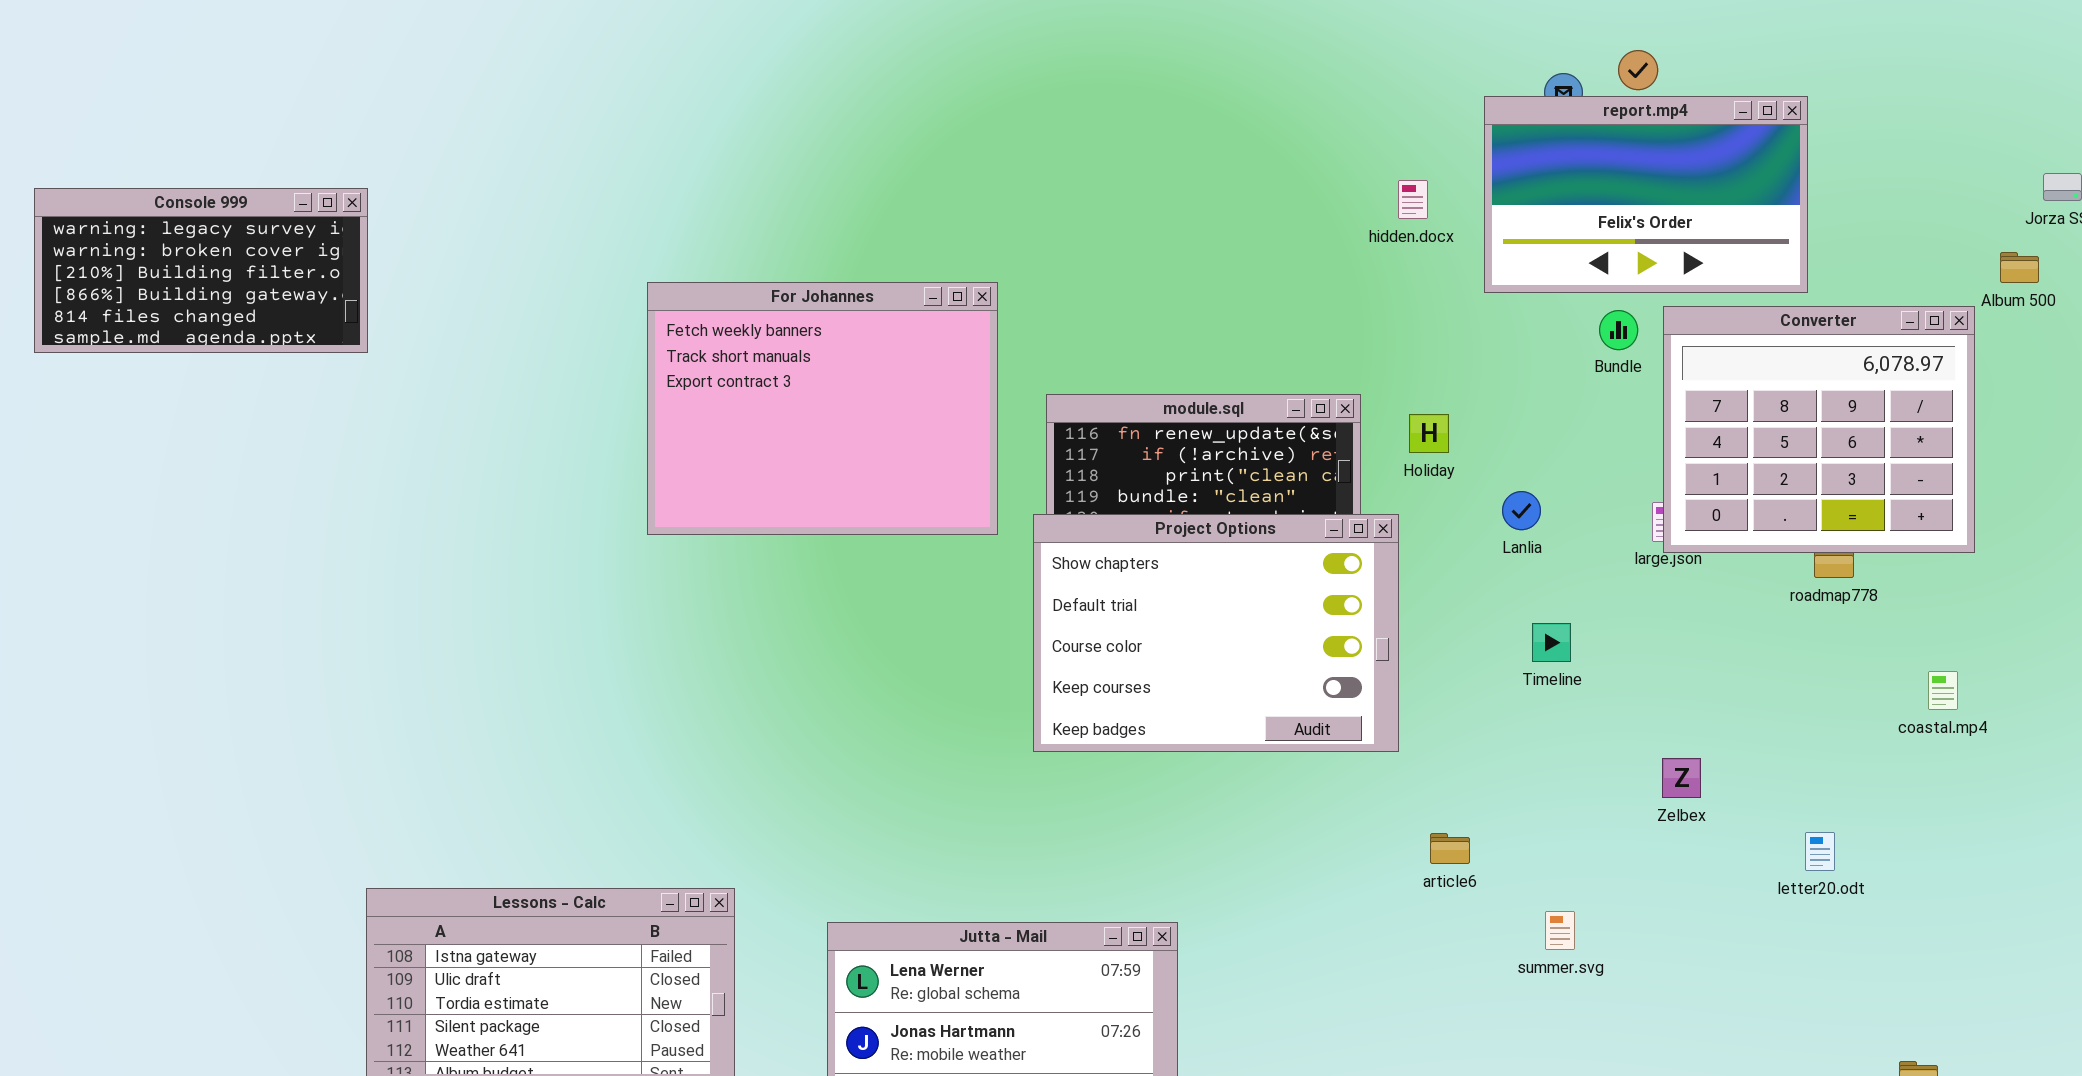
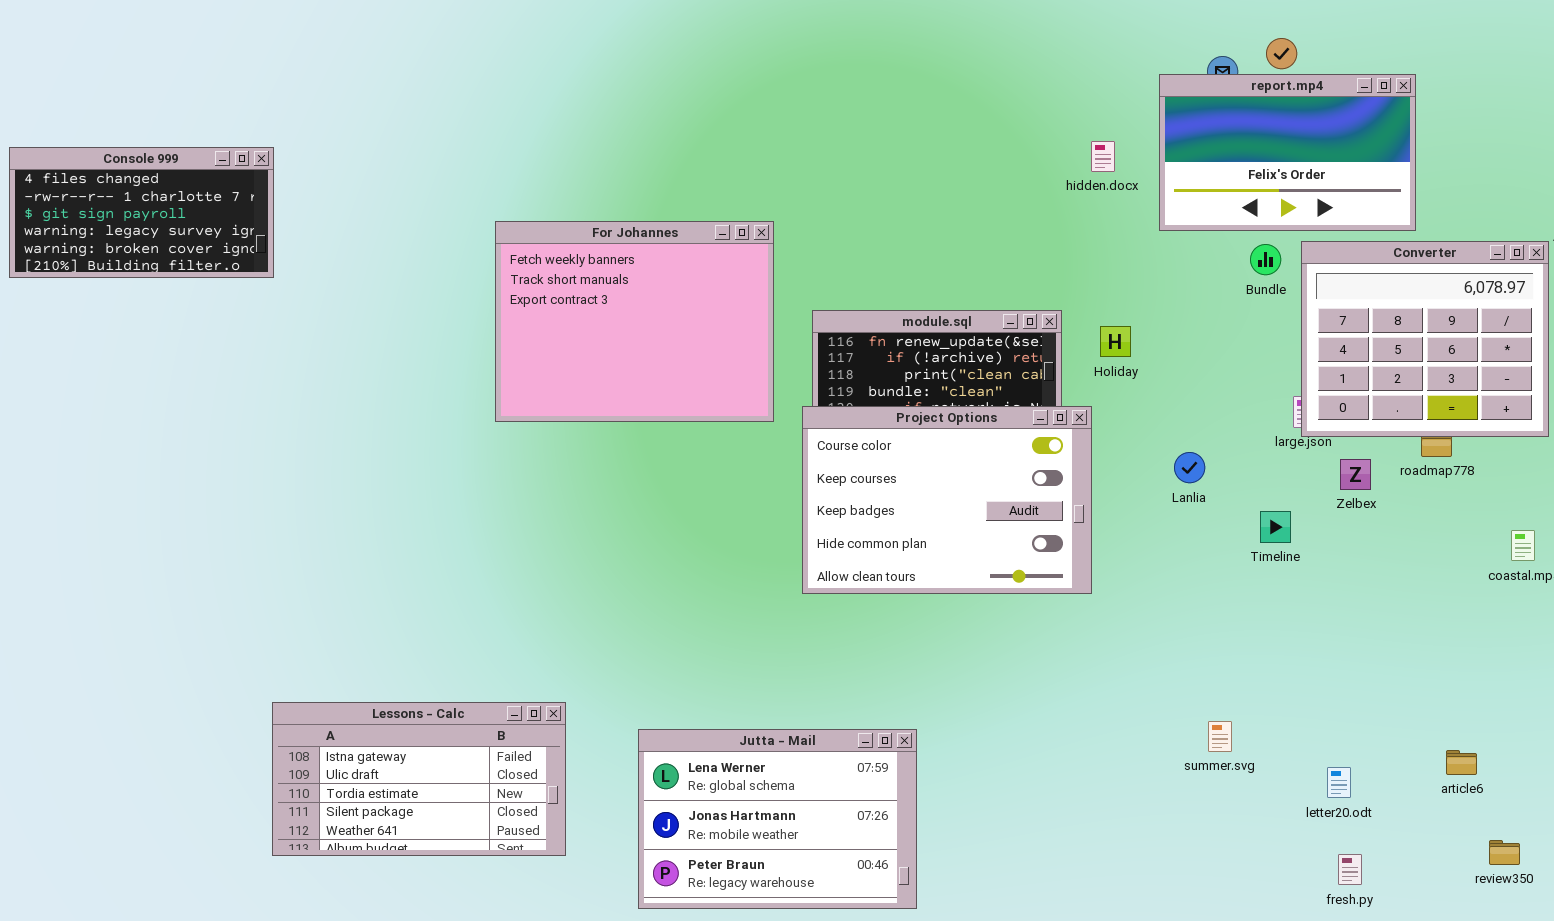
Console 999: [34,188,368,353] -> [9,147,274,278], scrolled up 3 rows
Lanlia: [1502,491,1541,530] -> [1174,452,1205,483], moved
Project Options: [1033,514,1399,752] -> [802,406,1092,594], scrolled down 2 rows
Timeline: [1532,623,1571,662] -> [1260,511,1291,543], moved
Zelbex: [1662,758,1701,798] -> [1340,459,1371,490], moved
letter20.odt: [1805,832,1835,871] -> [1327,767,1351,798], moved
article6: [1430,833,1470,864] -> [1446,750,1477,775], moved

